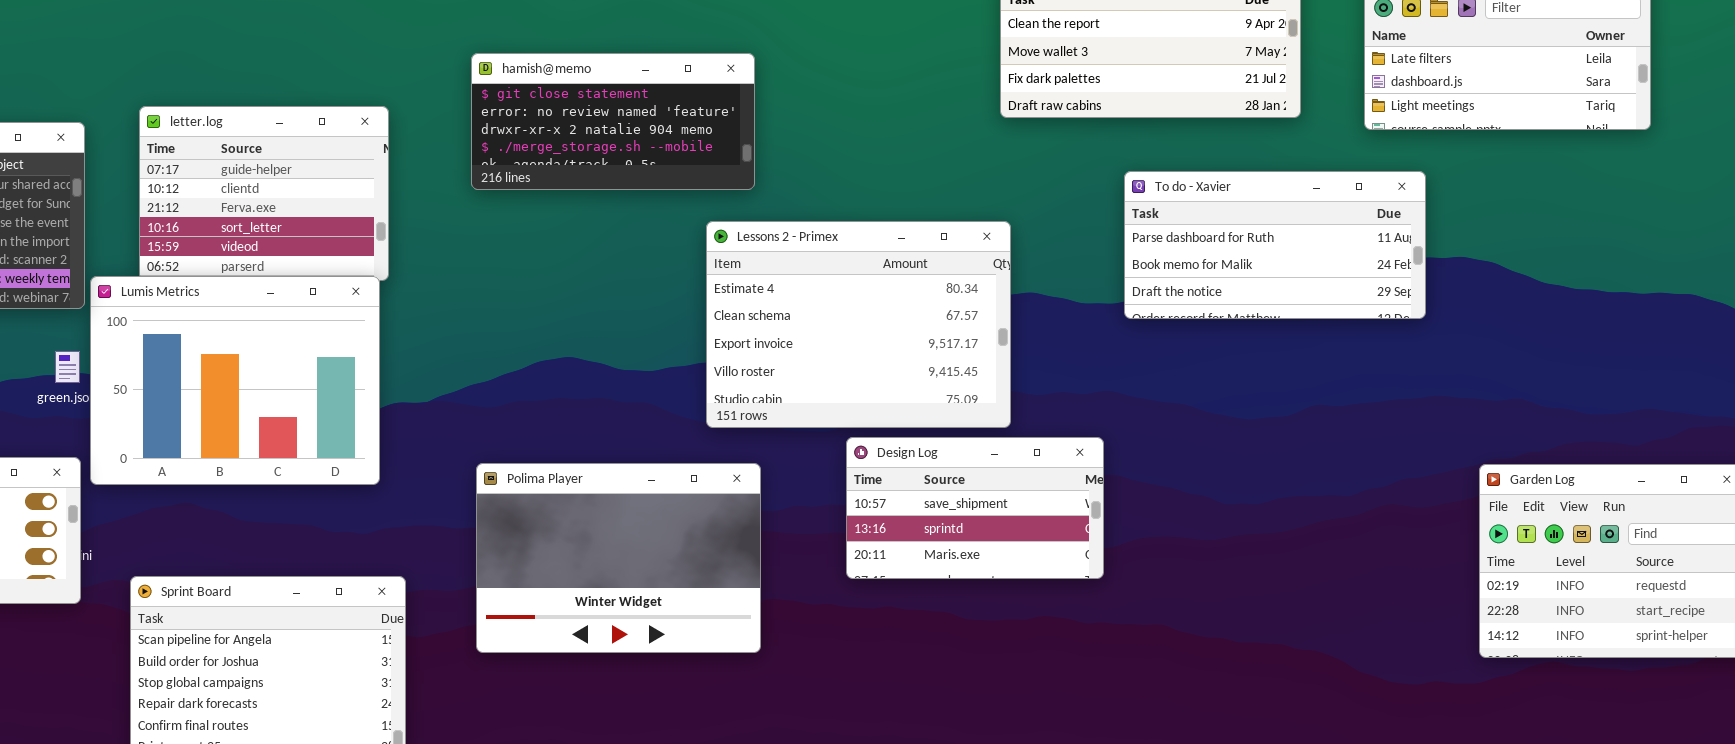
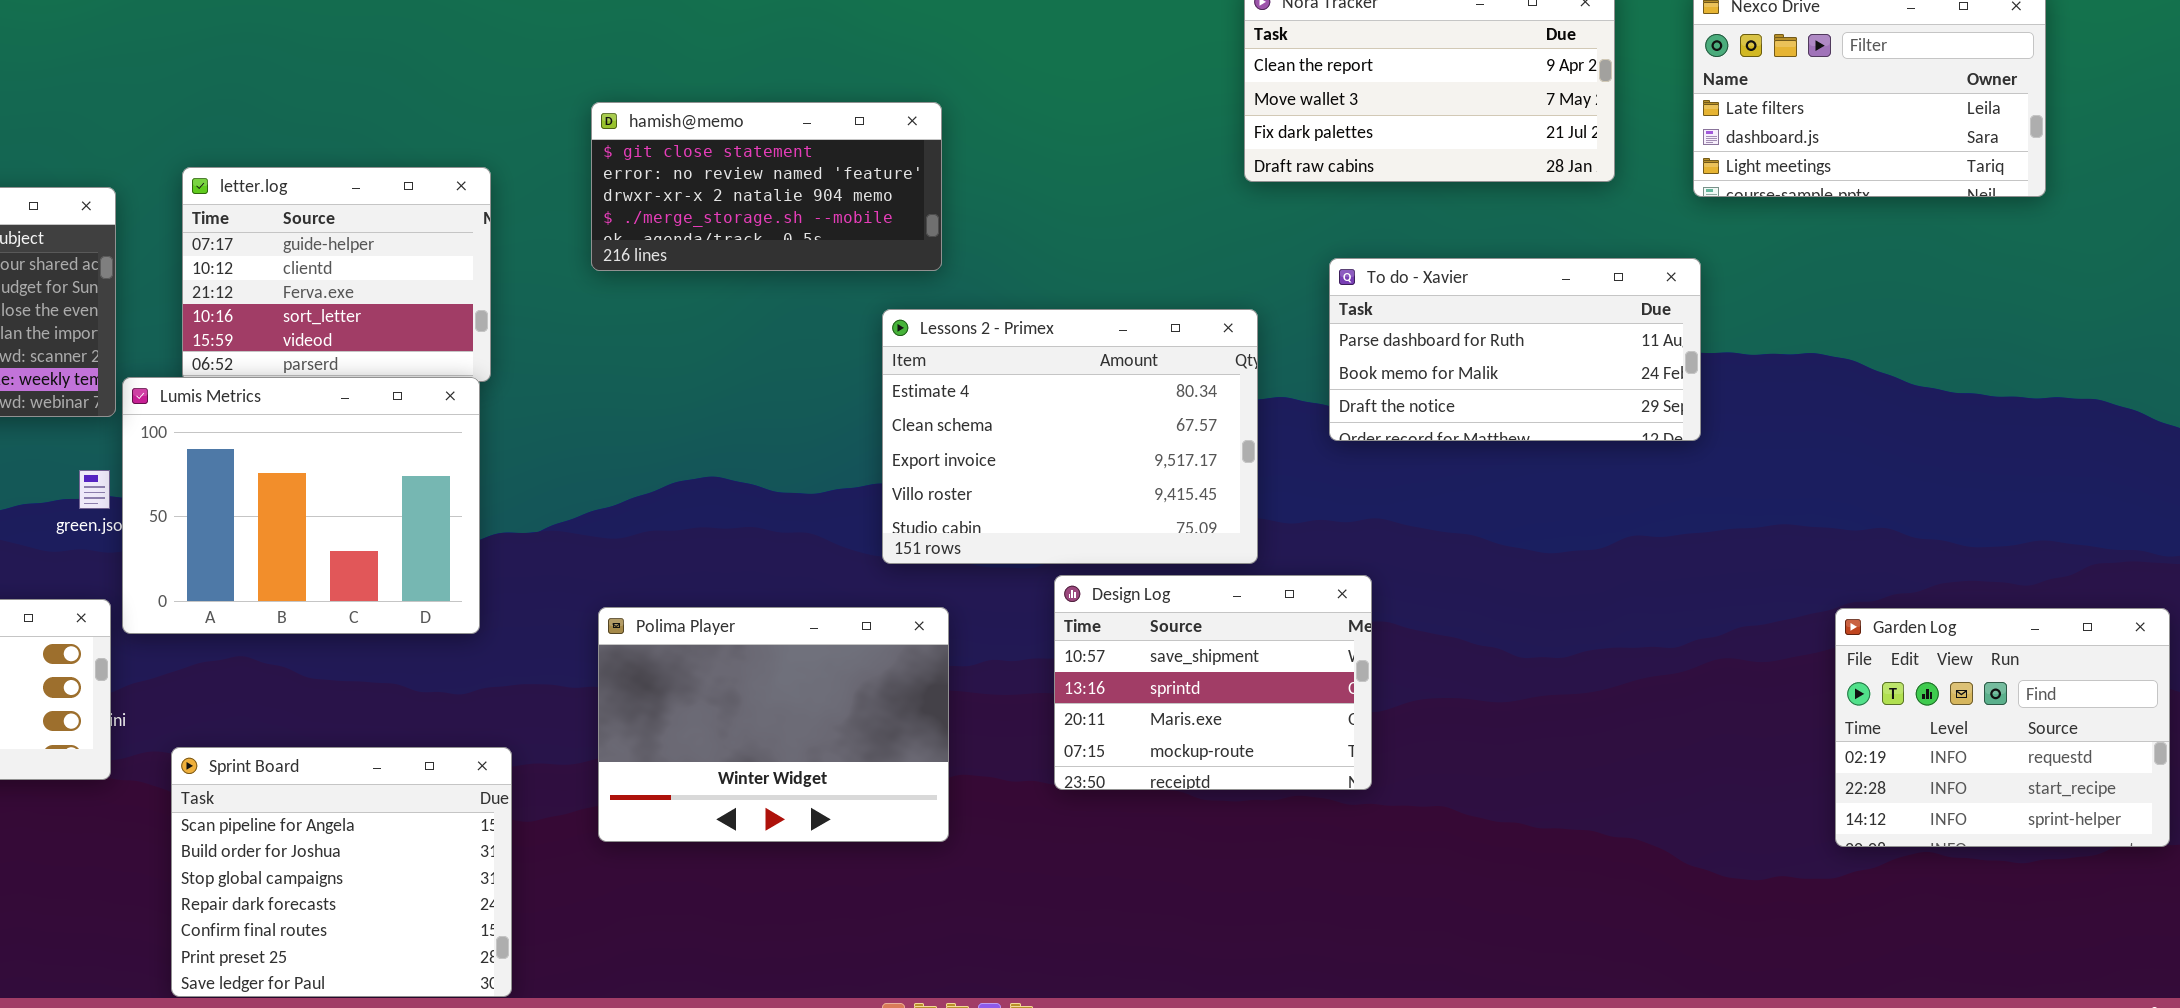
To do - Xavier: [1124,171,1426,319] -> [1329,258,1701,441], moved
Design Log: [846,437,1104,579] -> [1054,575,1372,790], resized

